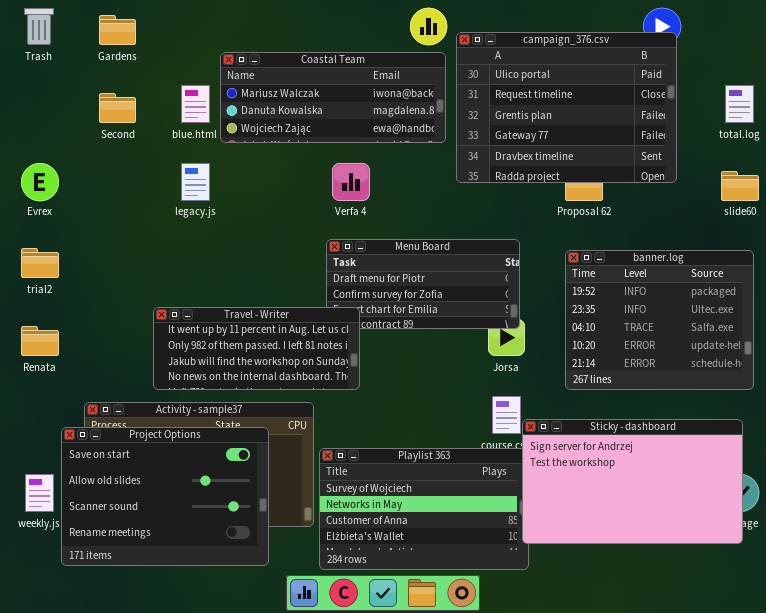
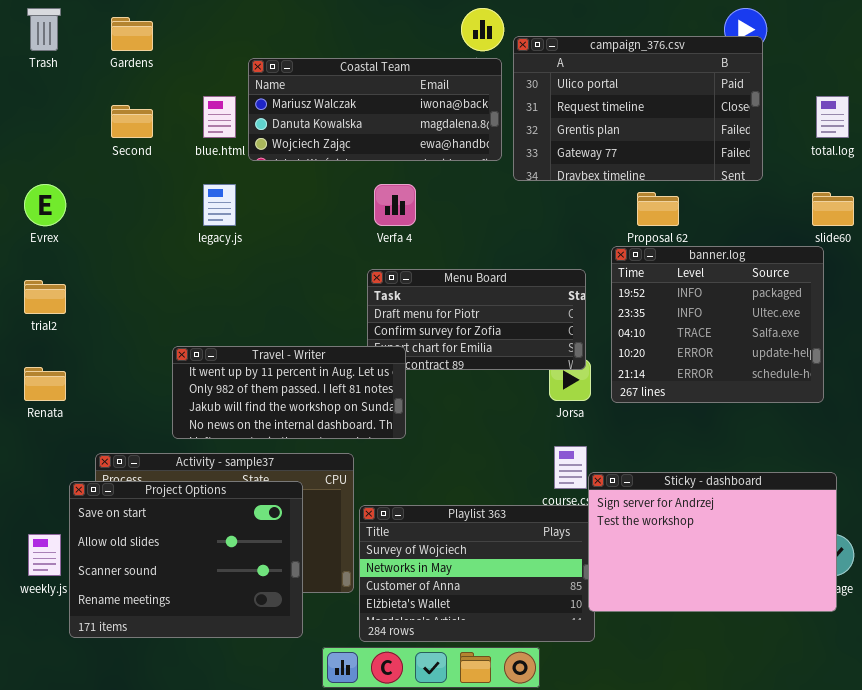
campaign_376.csv: [456,32,677,183] -> [513,36,763,181], resized
banner.log: [565,250,754,390] -> [611,246,824,403], moved

